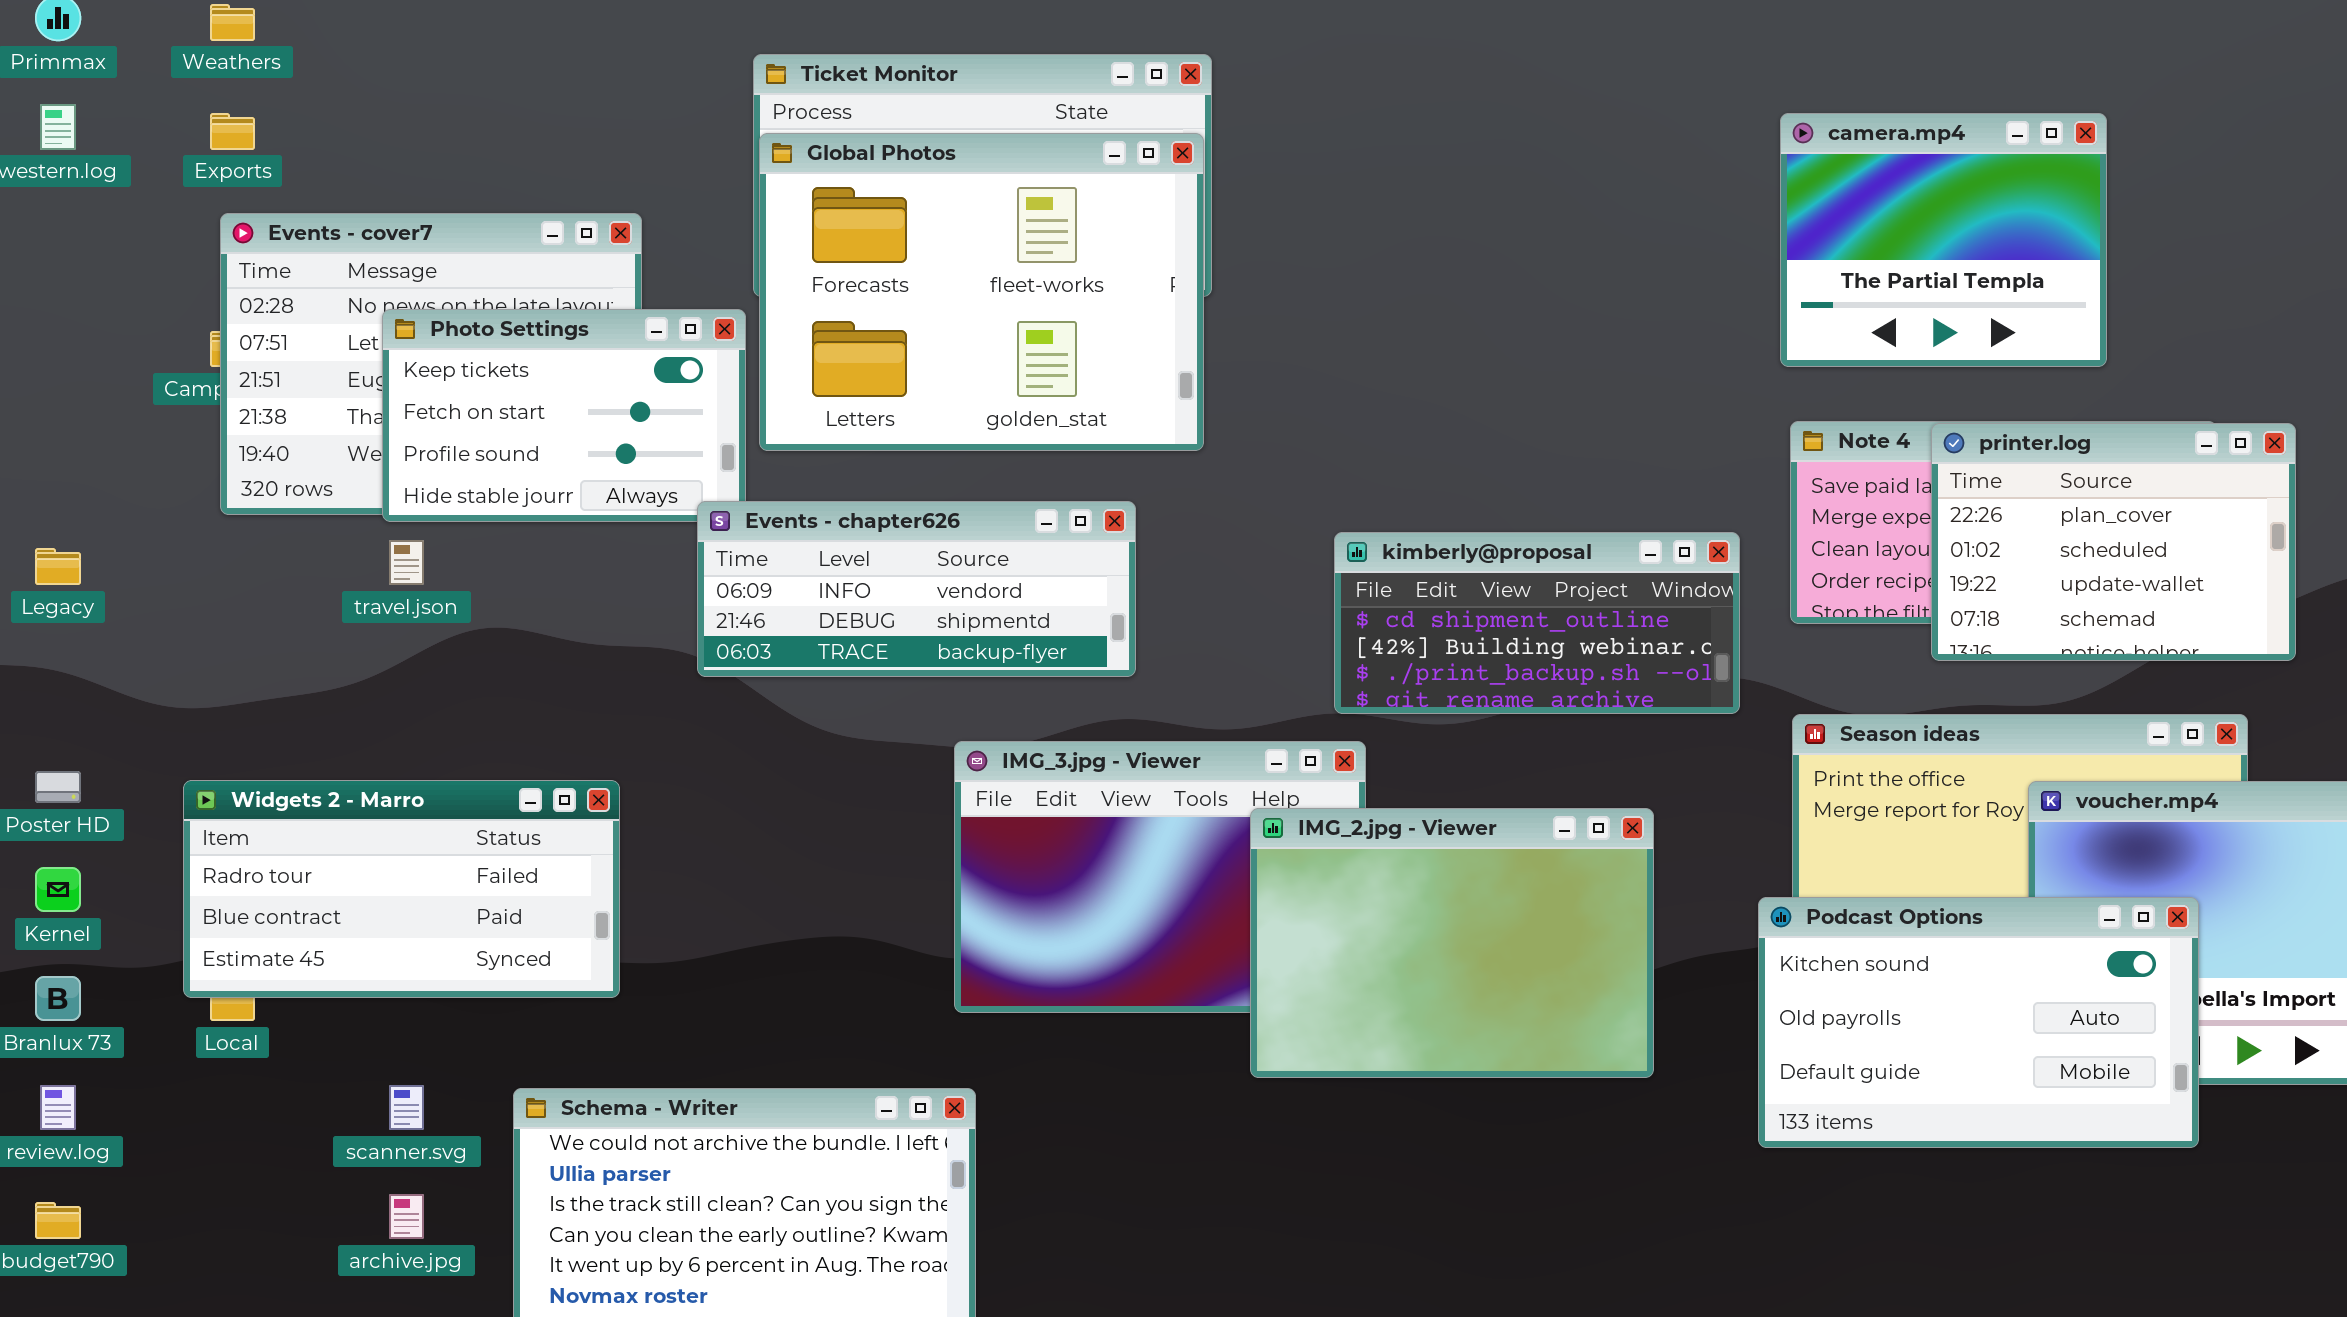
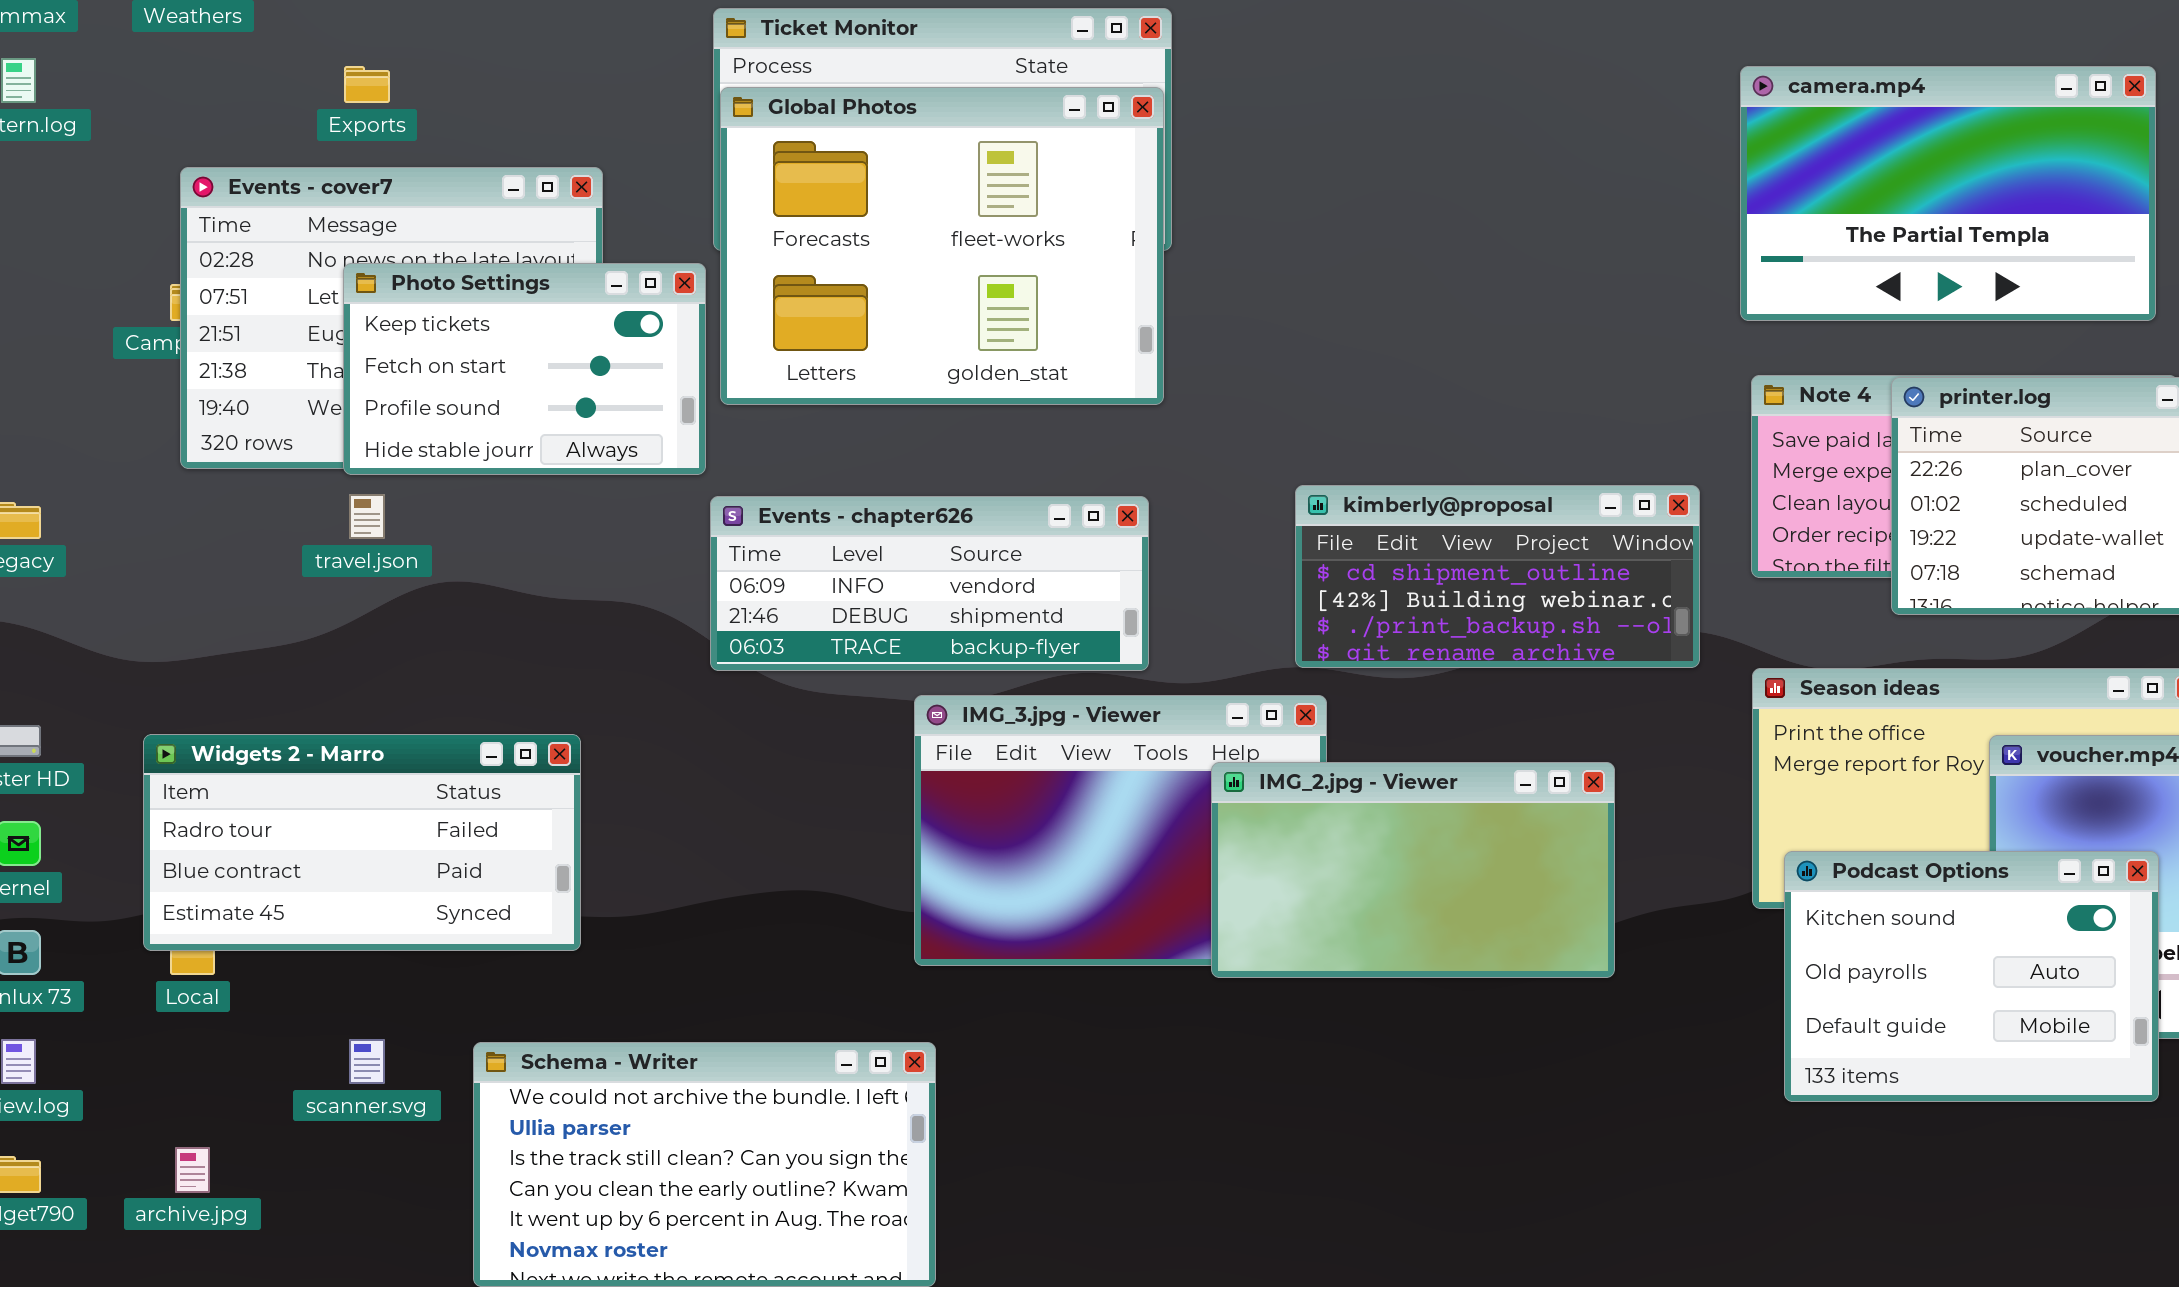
Exports: [210,113,255,150] -> [344,66,390,103], moved
camera.mp4: [1780,113,2107,367] -> [1740,66,2156,321], resized
Events - chapter626: [697,501,1136,677] -> [710,496,1149,671], moved
IMG_2.jpg - Viewer: [1250,808,1654,1078] -> [1211,762,1615,978], resized
Podcast Options: [1758,897,2199,1148] -> [1784,851,2159,1102], resized
archive.jpg: [389,1194,424,1239] -> [175,1147,210,1193], moved

